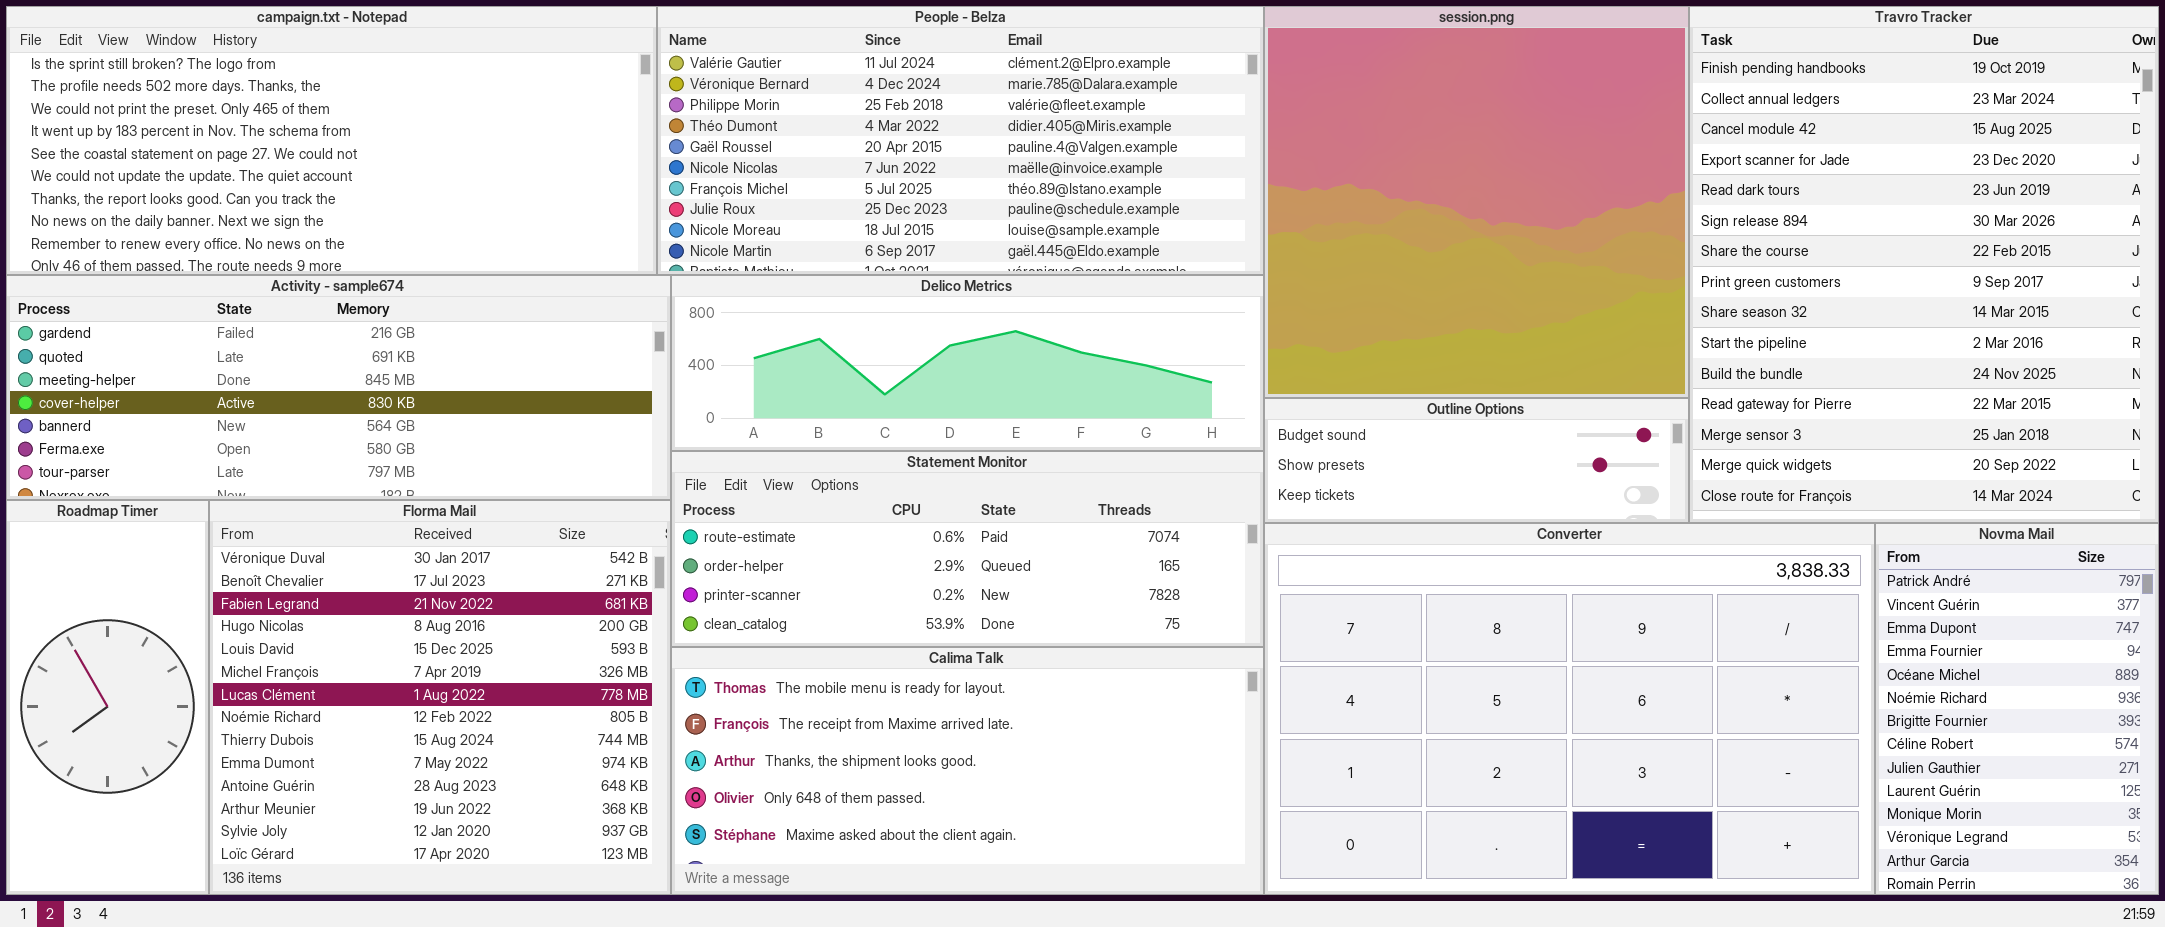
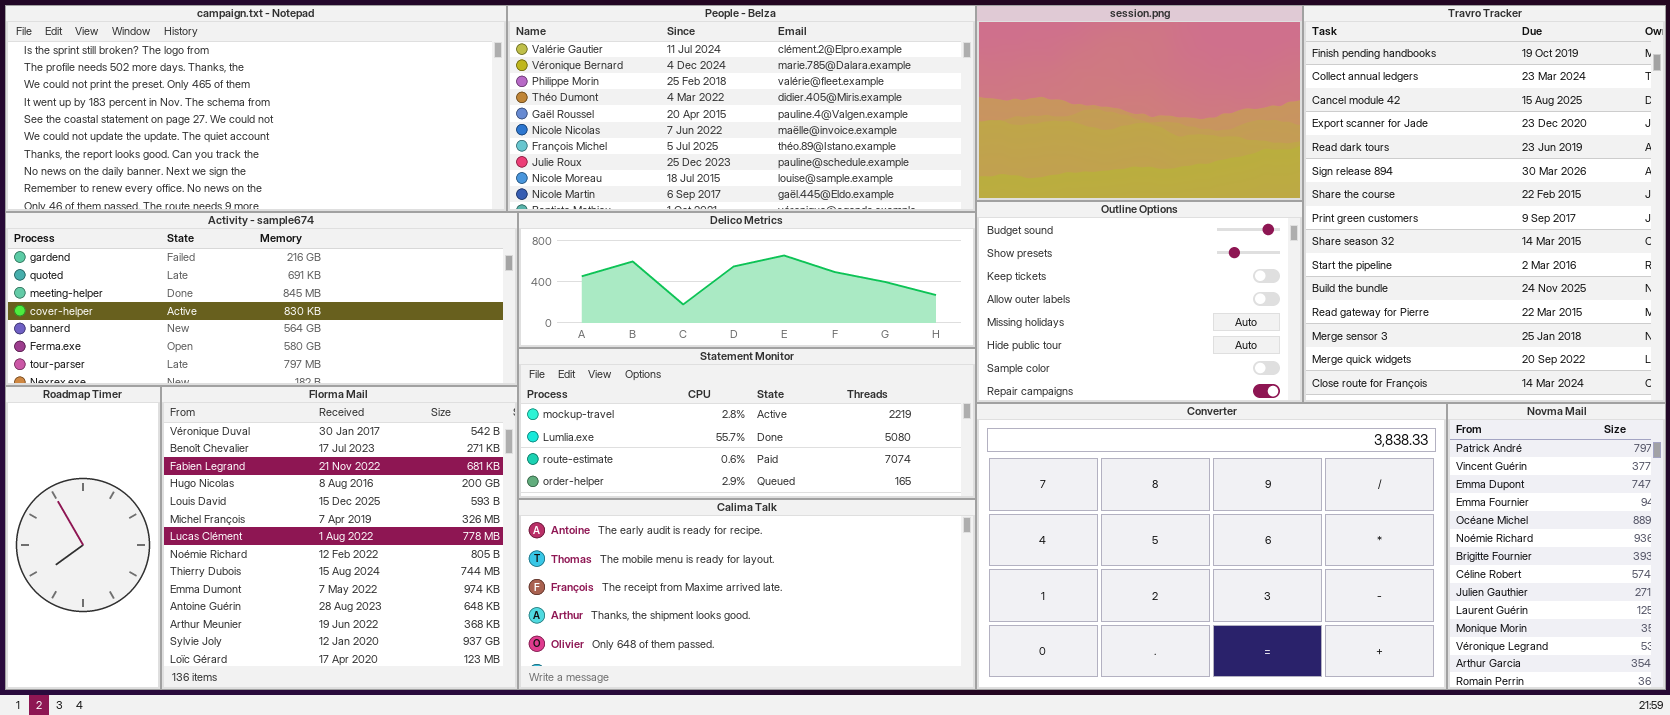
session.png: [1264,6,1689,398] -> [976,5,1303,201], resized
Outline Options: [1264,398,1689,523] -> [976,201,1303,403], resized
Statement Monitor: [671,451,1264,647] -> [518,348,976,499], scrolled up 2 rows
Calima Talk: [671,647,1264,895] -> [518,499,976,690], scrolled up 1 row

